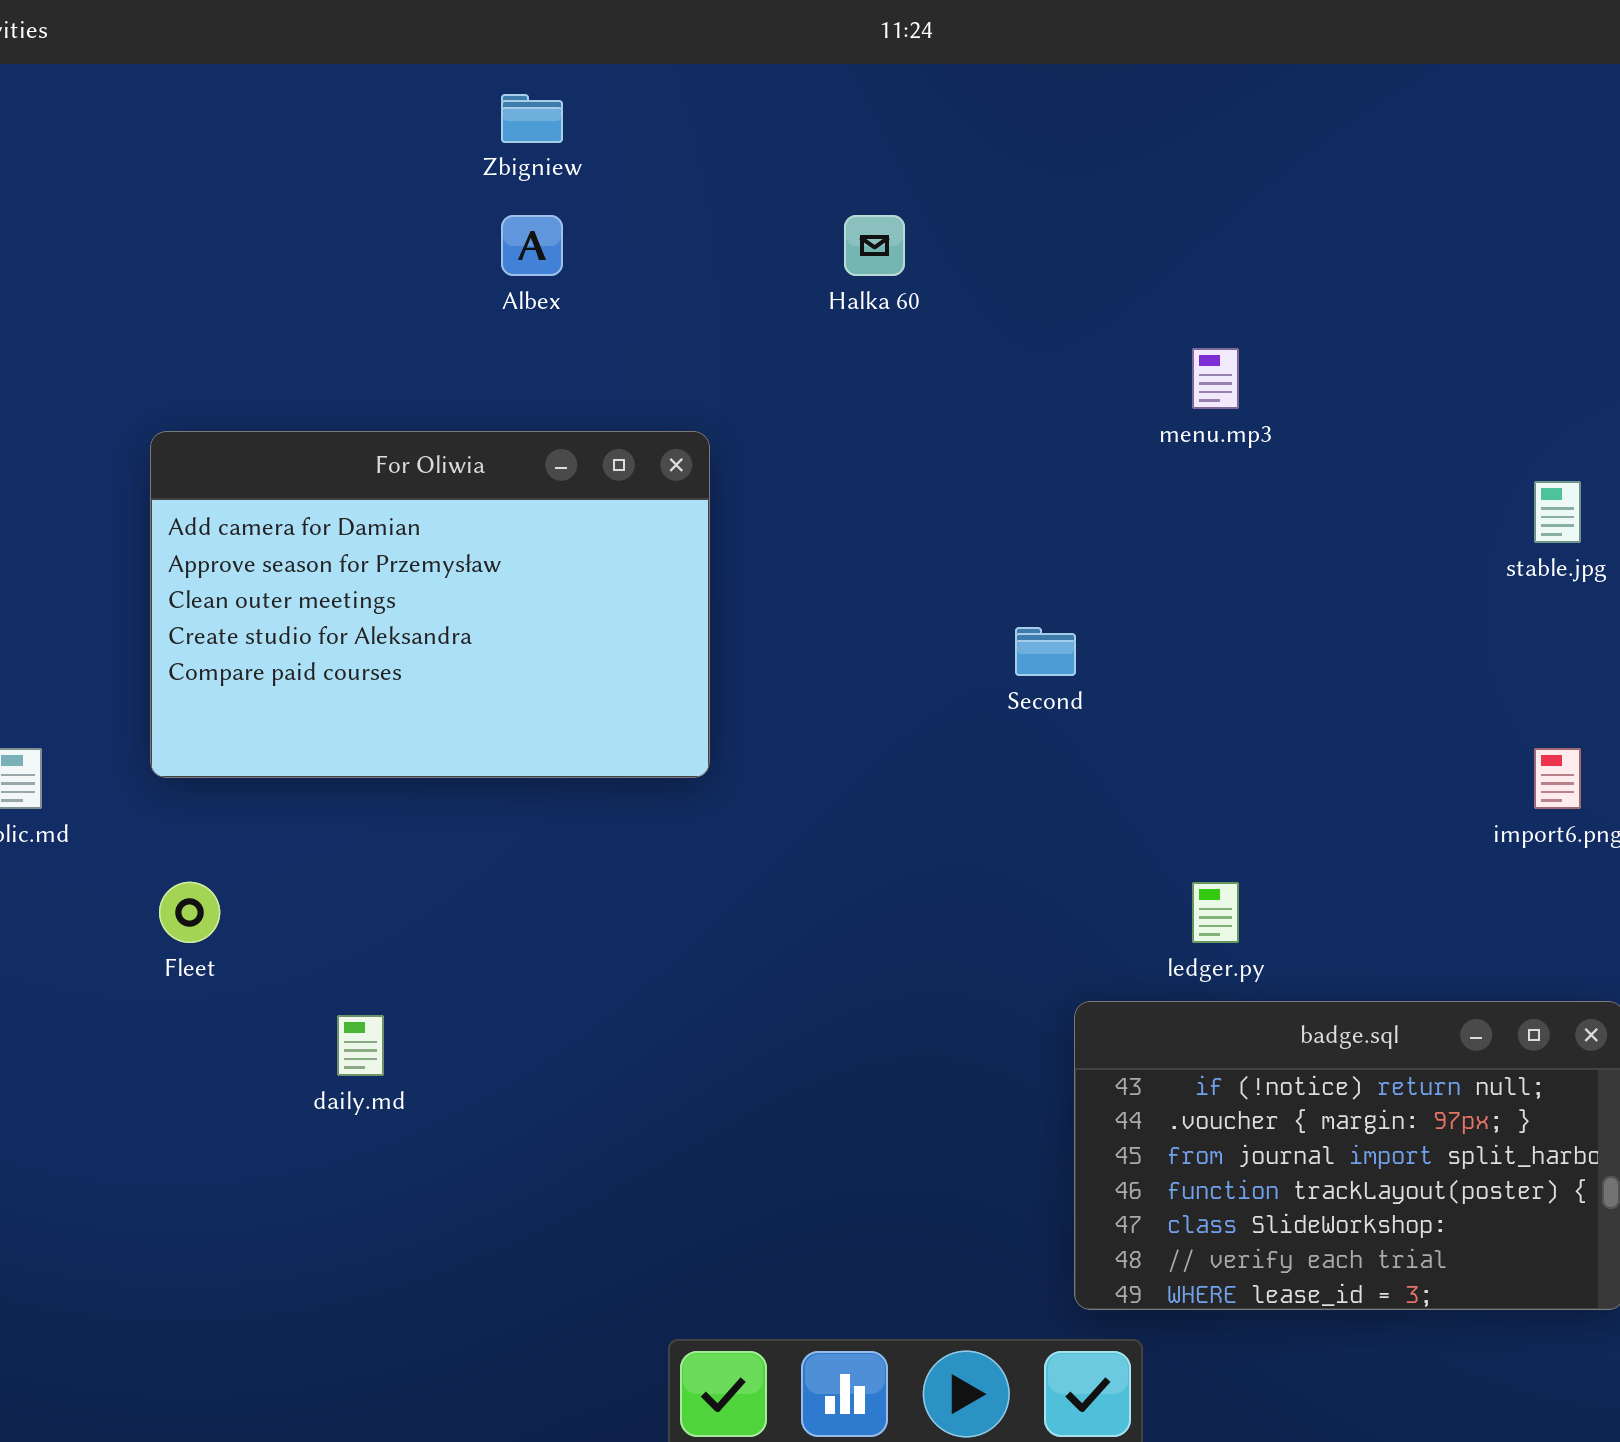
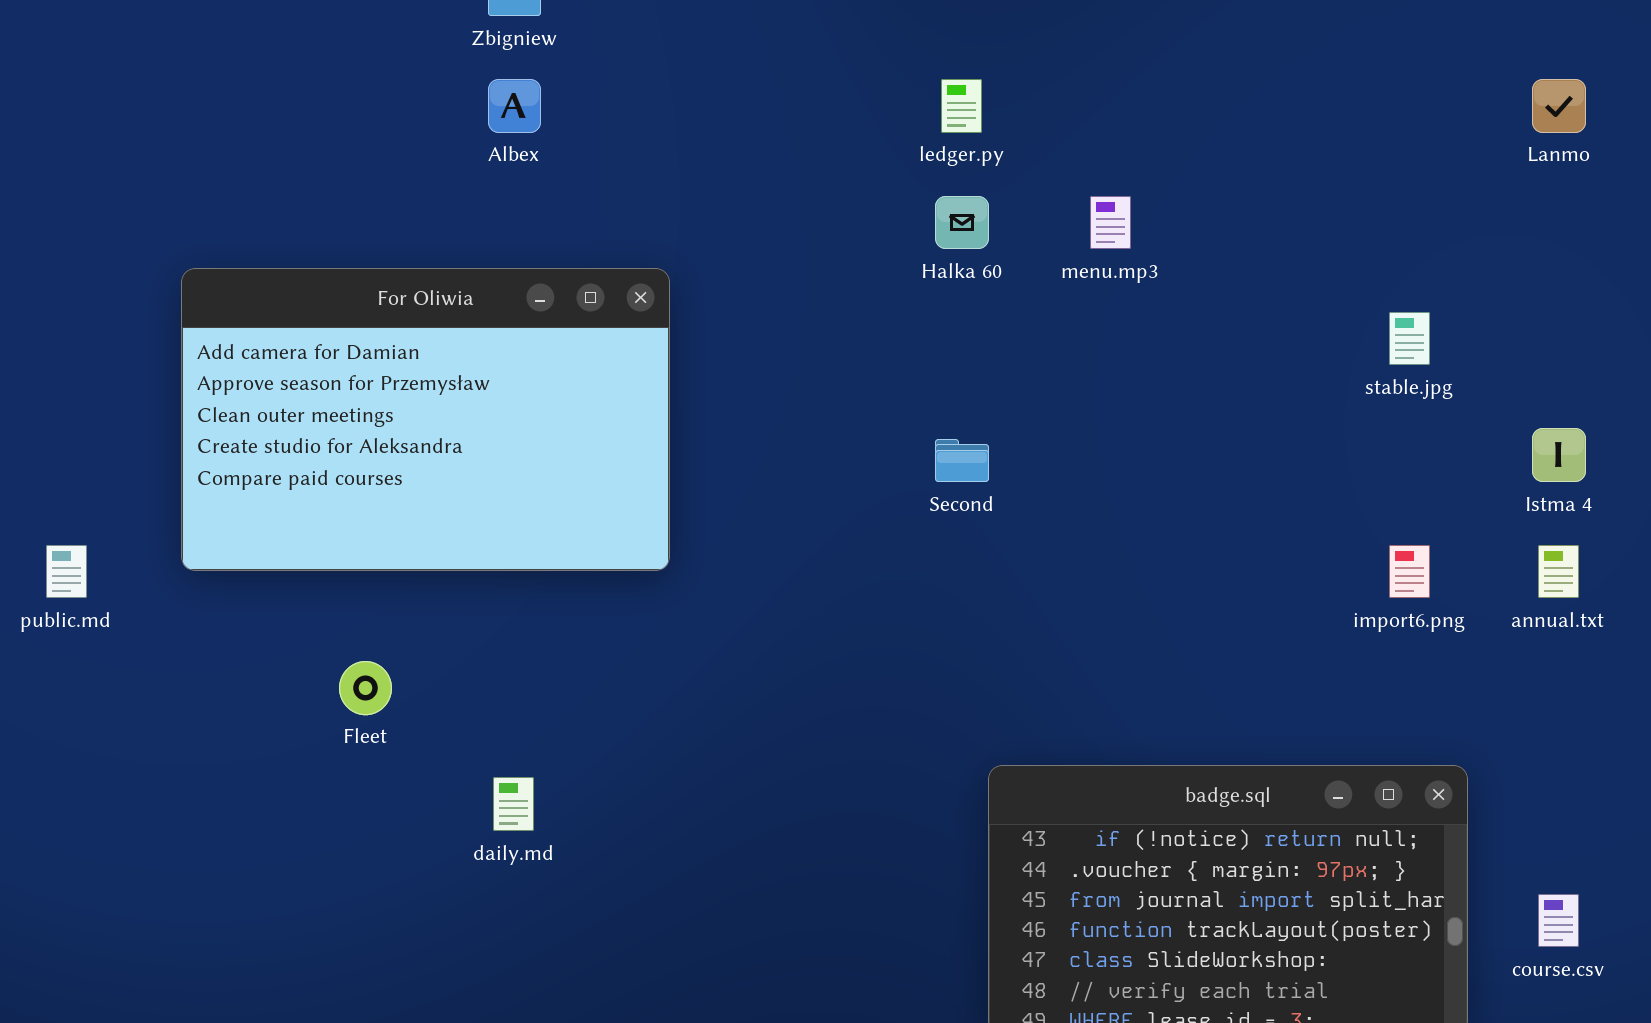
Halka 60: [844,215,905,276] -> [935,196,989,249], moved
Fleet: [159,882,220,943] -> [339,661,392,715], moved
ledger.py: [1192,882,1239,943] -> [941,79,982,133], moved
daily.md: [337,1015,384,1076] -> [493,777,534,831], moved

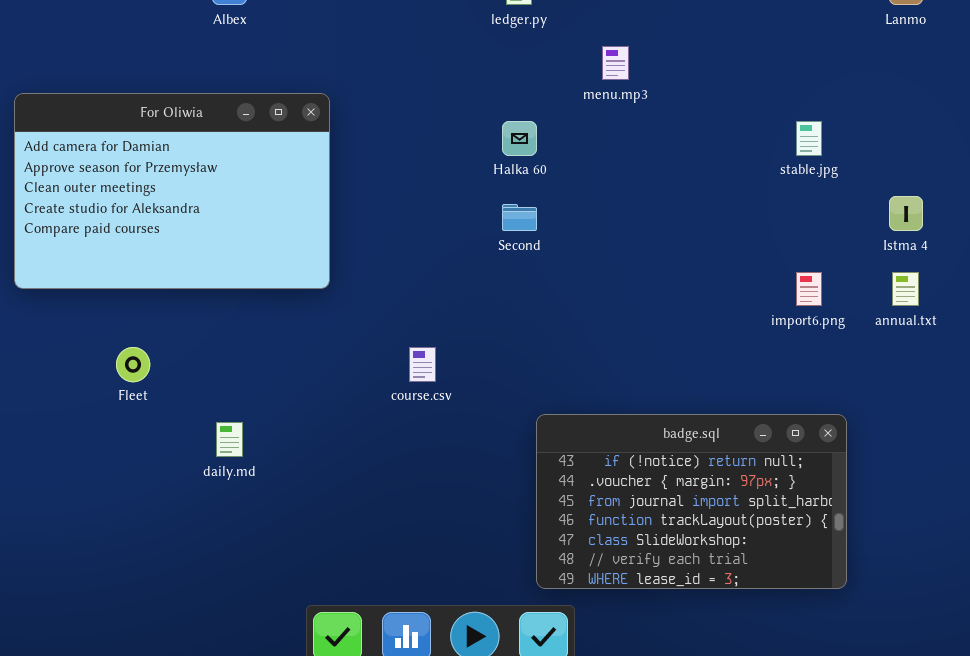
Halka 60: [935,196,989,249] -> [502,121,537,156], moved
course.csv: [1538,894,1579,947] -> [409,347,436,382], moved

